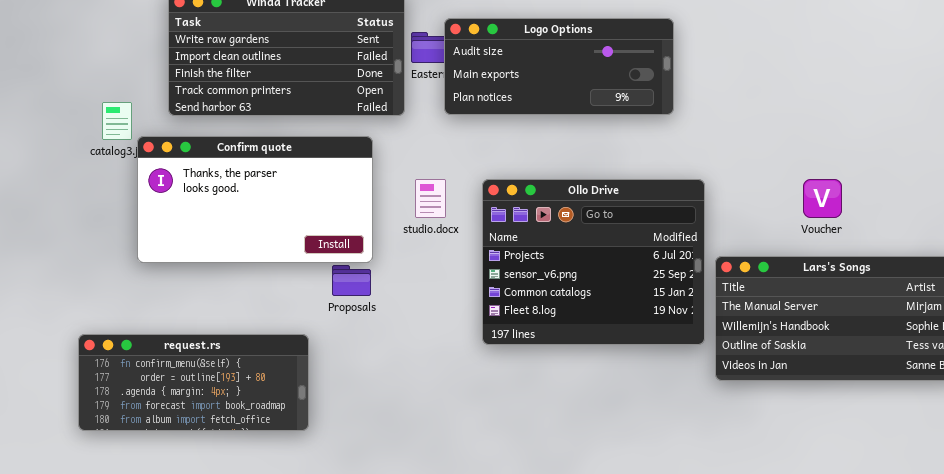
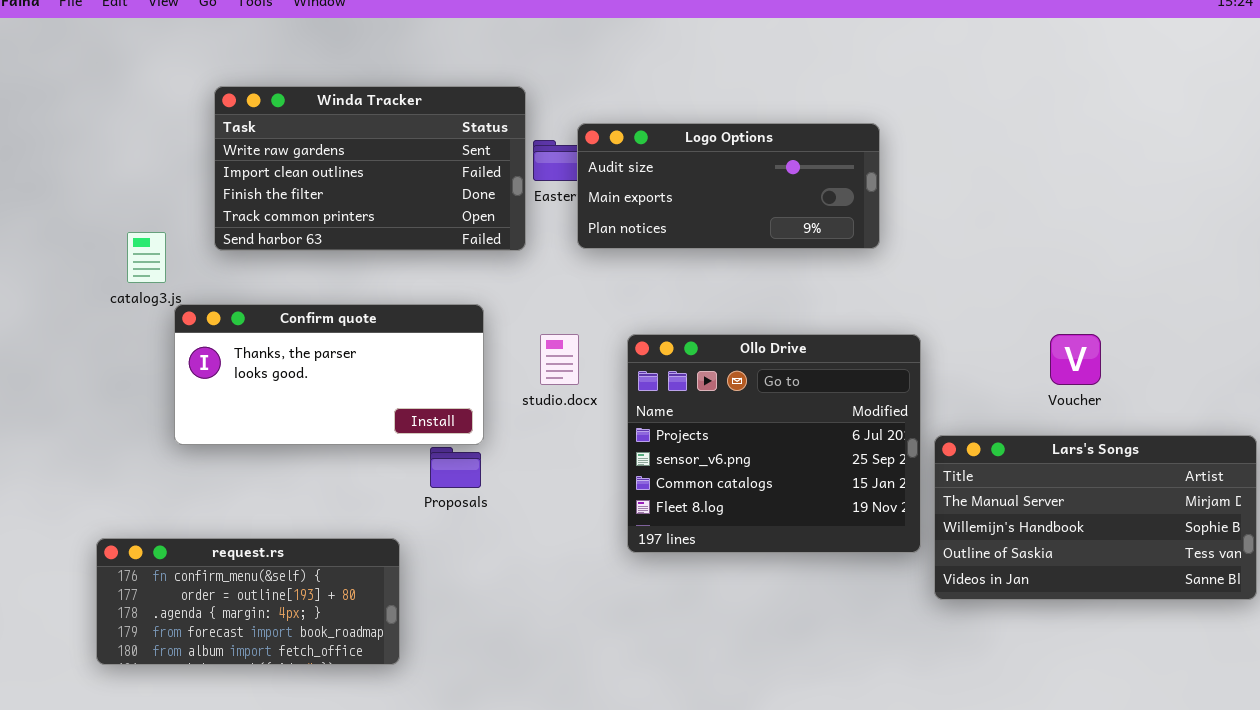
Confirm quote: [137,136,373,263] -> [174,304,484,445], resized

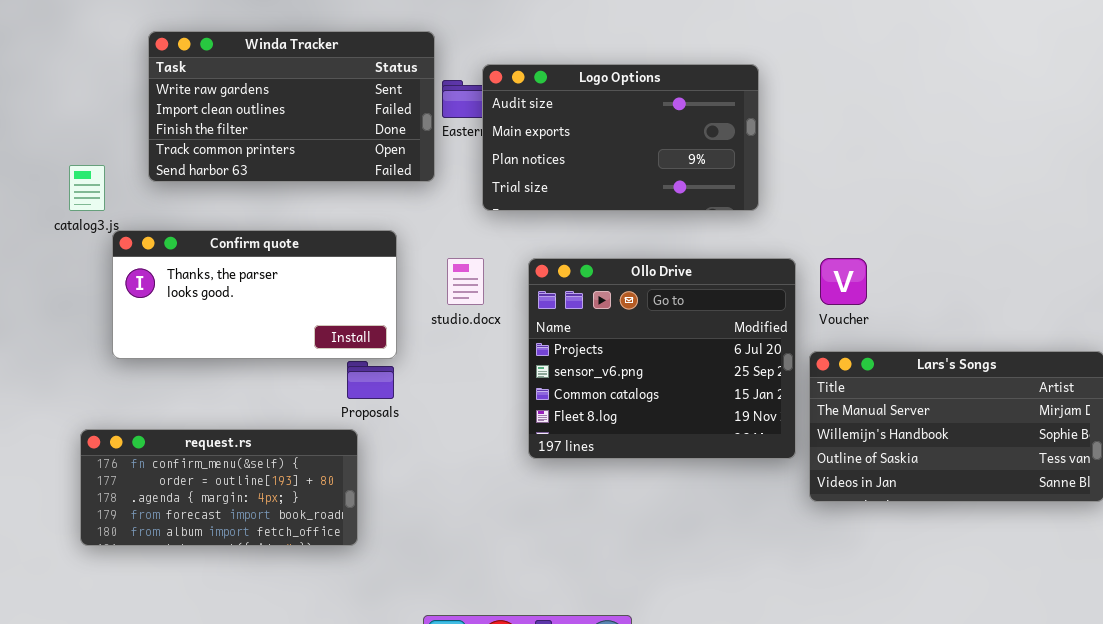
Logo Options: [577,123,880,249] -> [482,64,759,211], resized
Voucher: [1050,334,1101,385] -> [820,258,867,305], moved
request.rs: [96,538,400,665] -> [80,429,358,546], moved

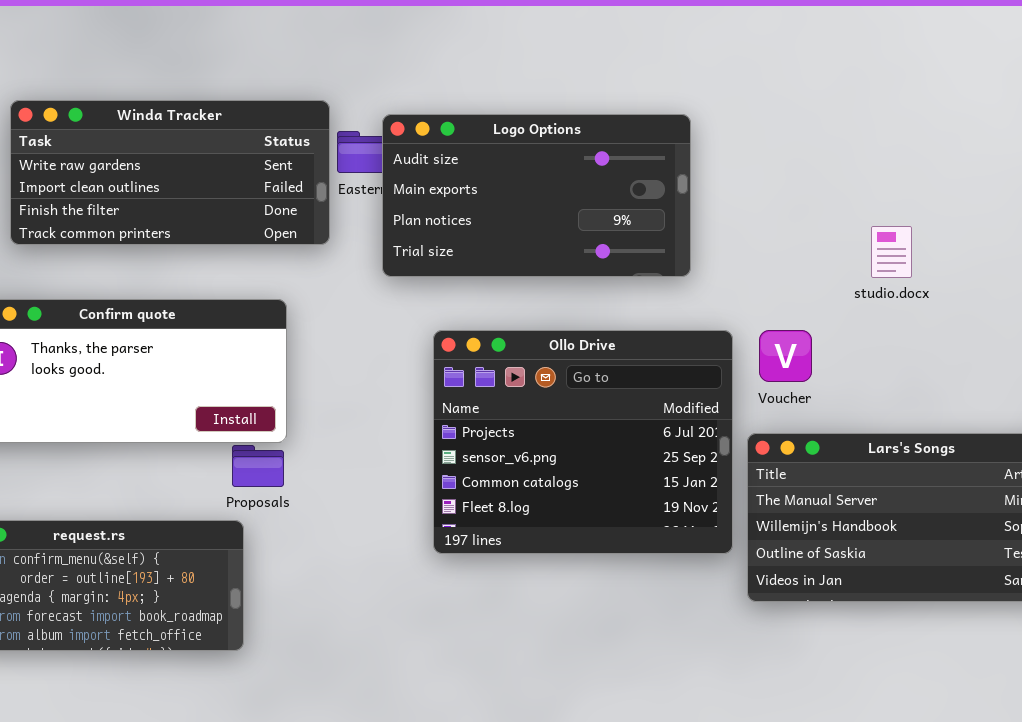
Winda Tracker: [148,31,435,182] -> [10,100,330,245], resized
studio.docx: [447,258,484,305] -> [871,226,912,278], moved

